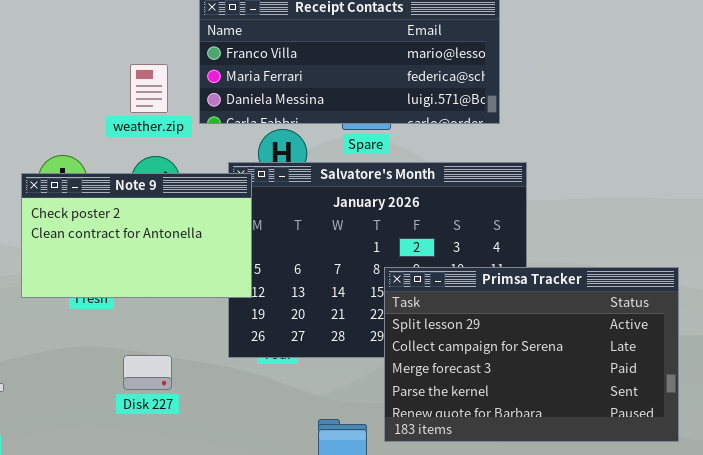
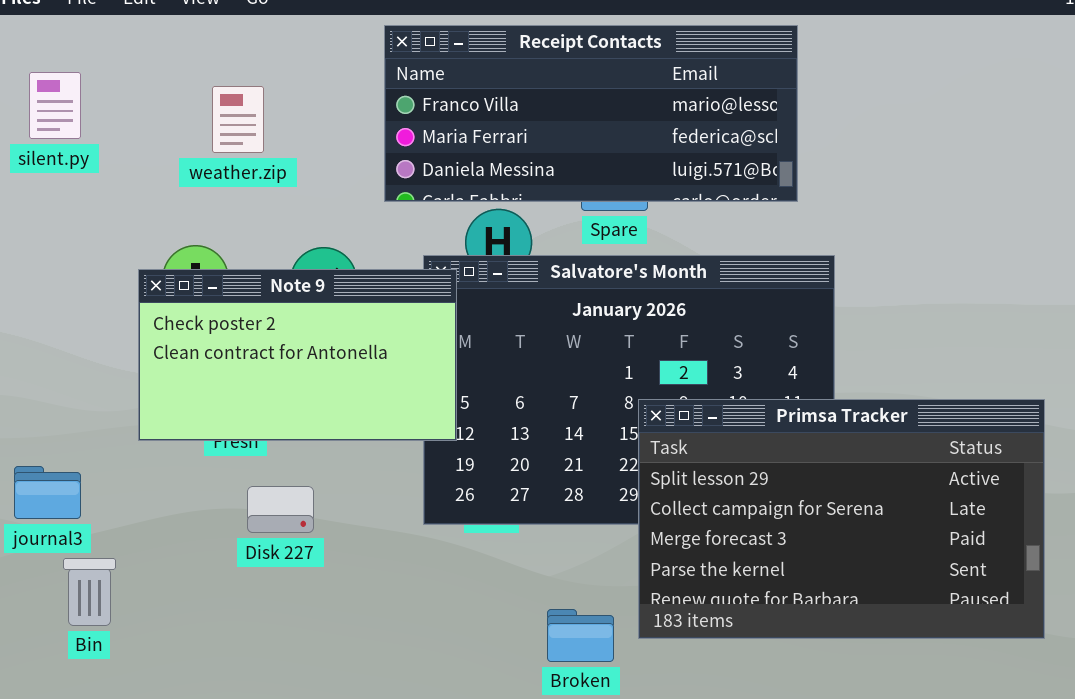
weather.zip: [130,64,168,113] -> [212,86,264,153], moved
Disk 227: [123,355,172,390] -> [247,486,314,533], moved

